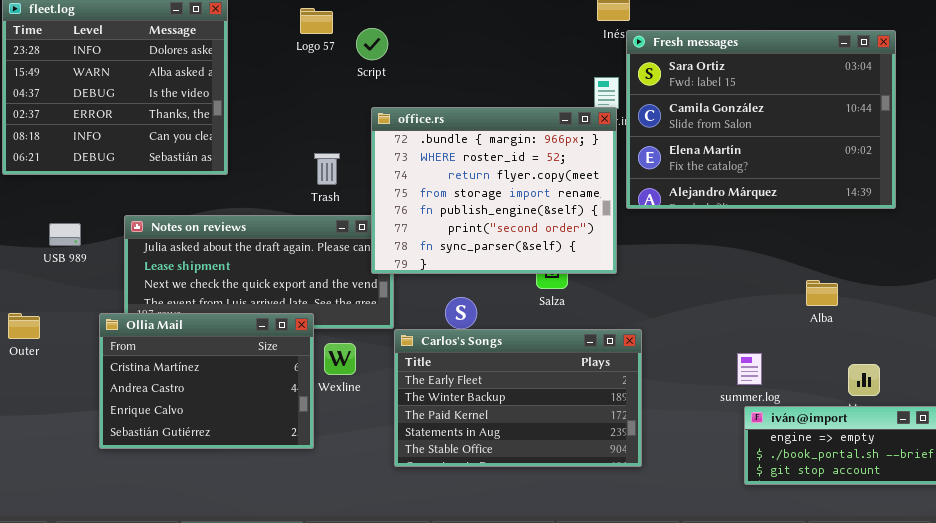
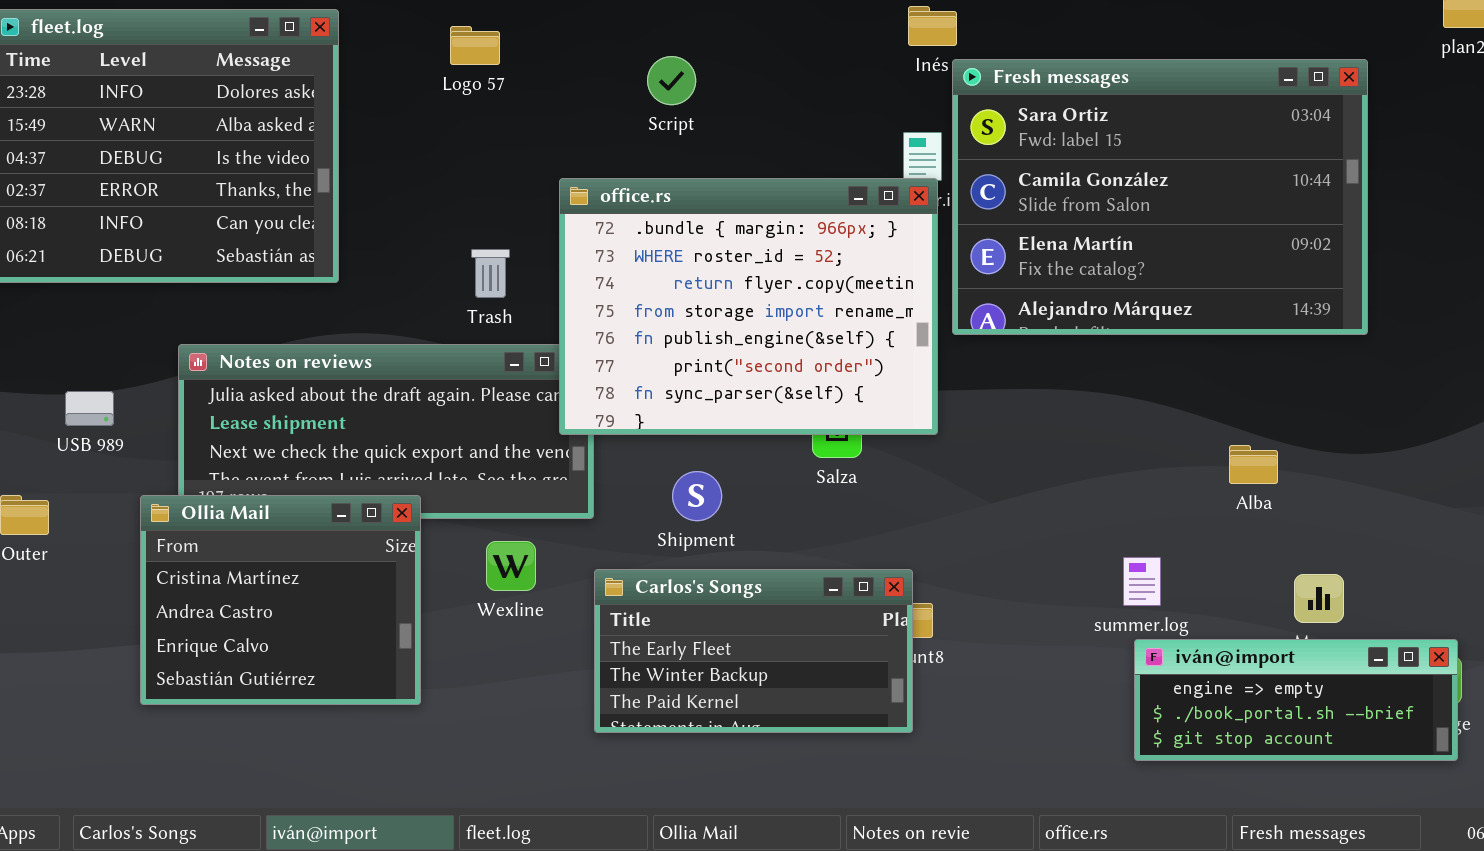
Script: [356,28,388,60] -> [647,56,696,105], moved
USB 989: [49,223,81,246] -> [65,391,114,426], moved
Ollia Mail: [99,313,314,449] -> [140,495,421,705], resized
Carlos's Songs: [394,329,642,467] -> [594,569,913,733], resized

